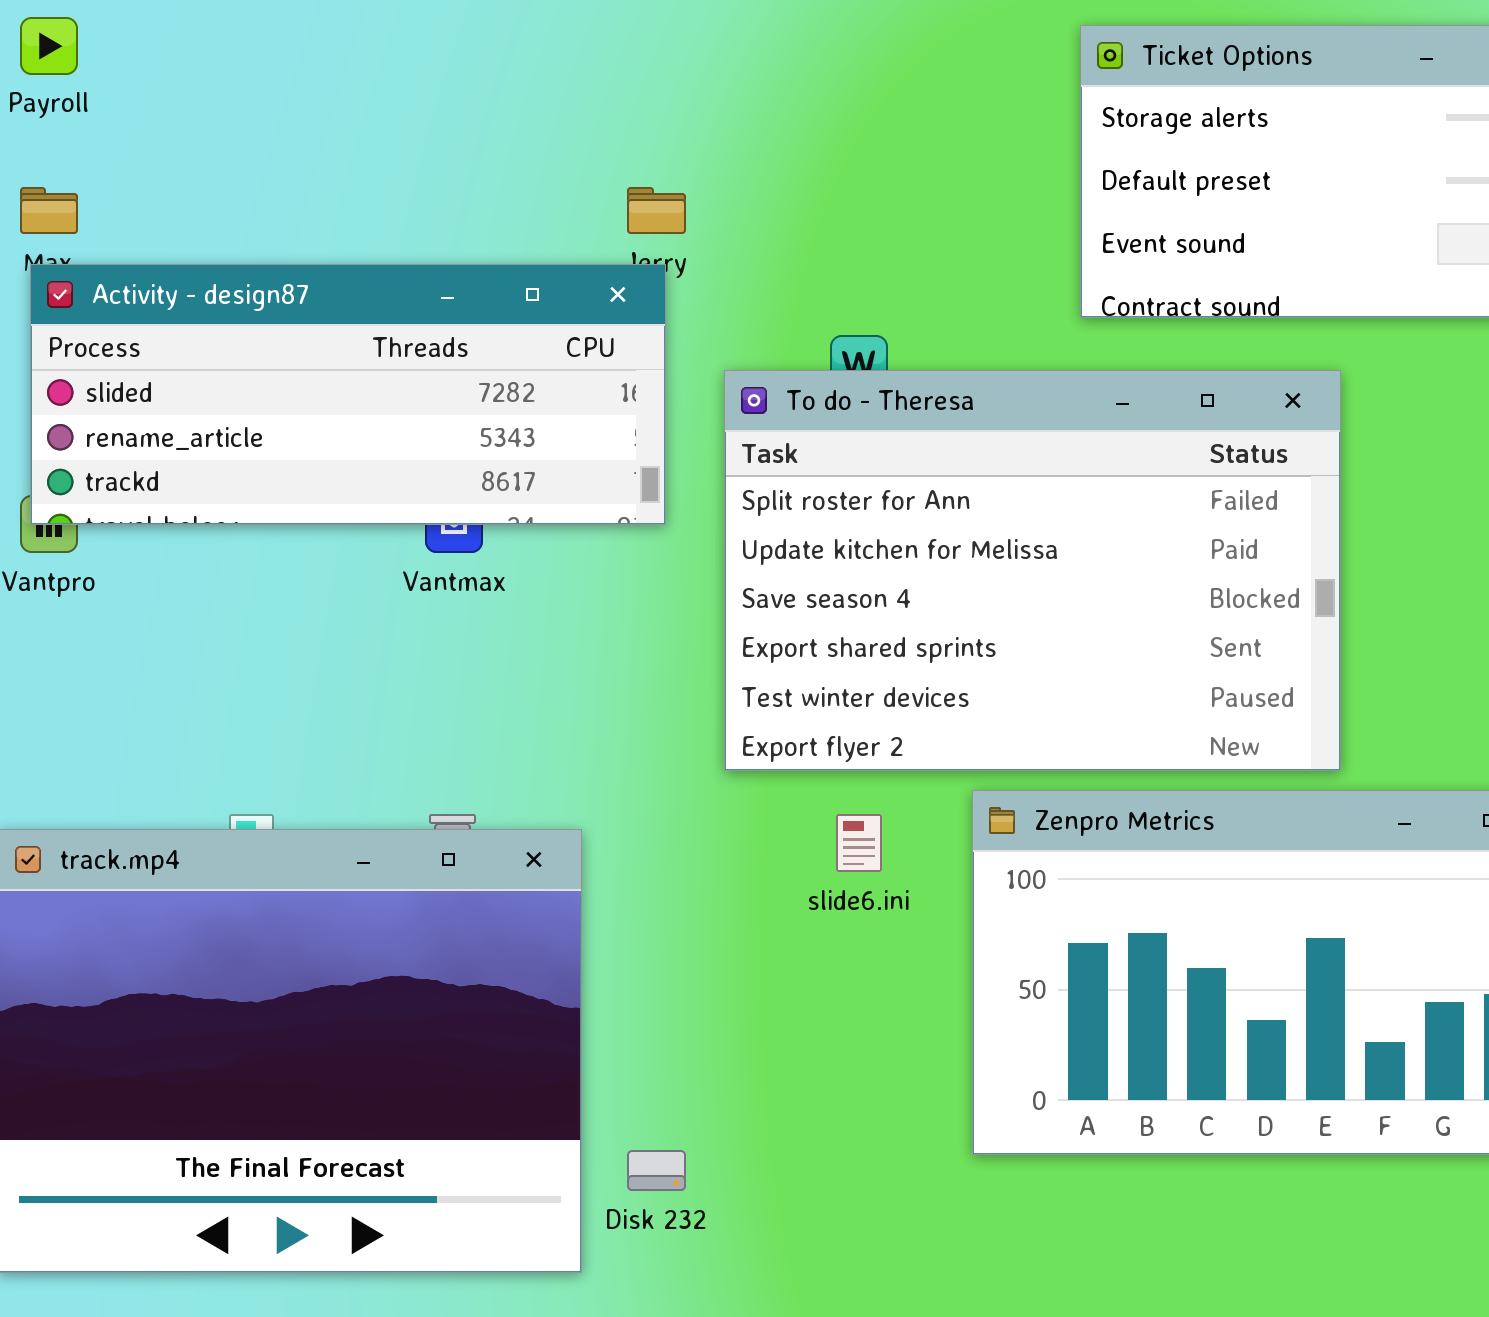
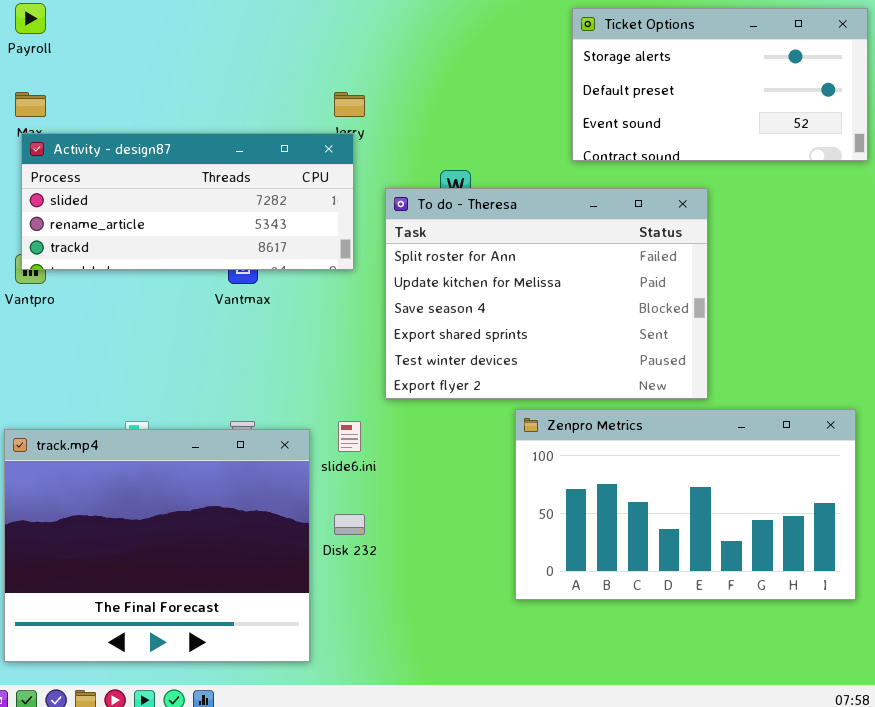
slide6.ini: [836,814,882,872] -> [338,421,361,452], moved
Disk 232: [627,1150,686,1191] -> [334,514,365,535], moved

